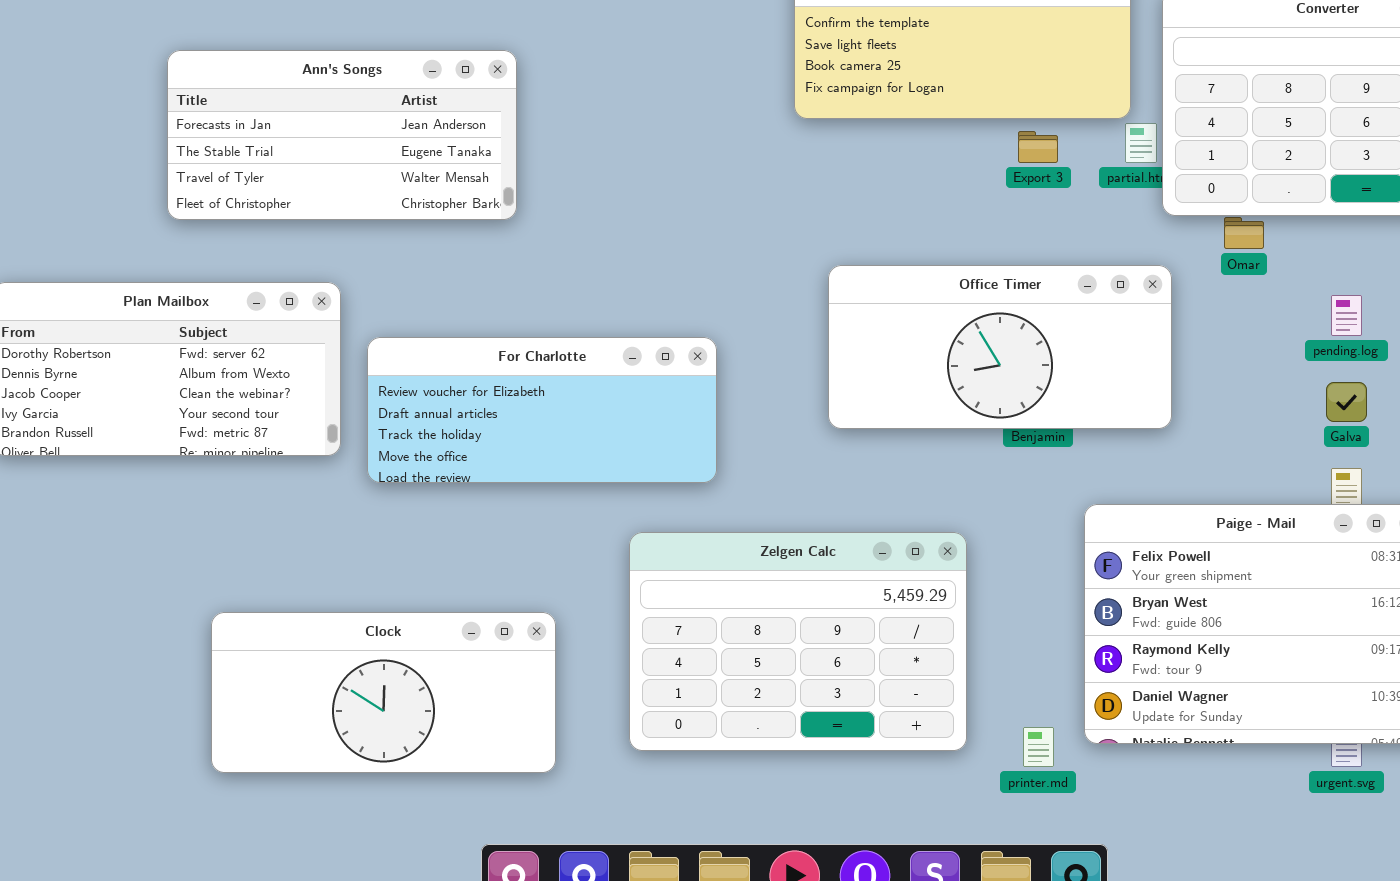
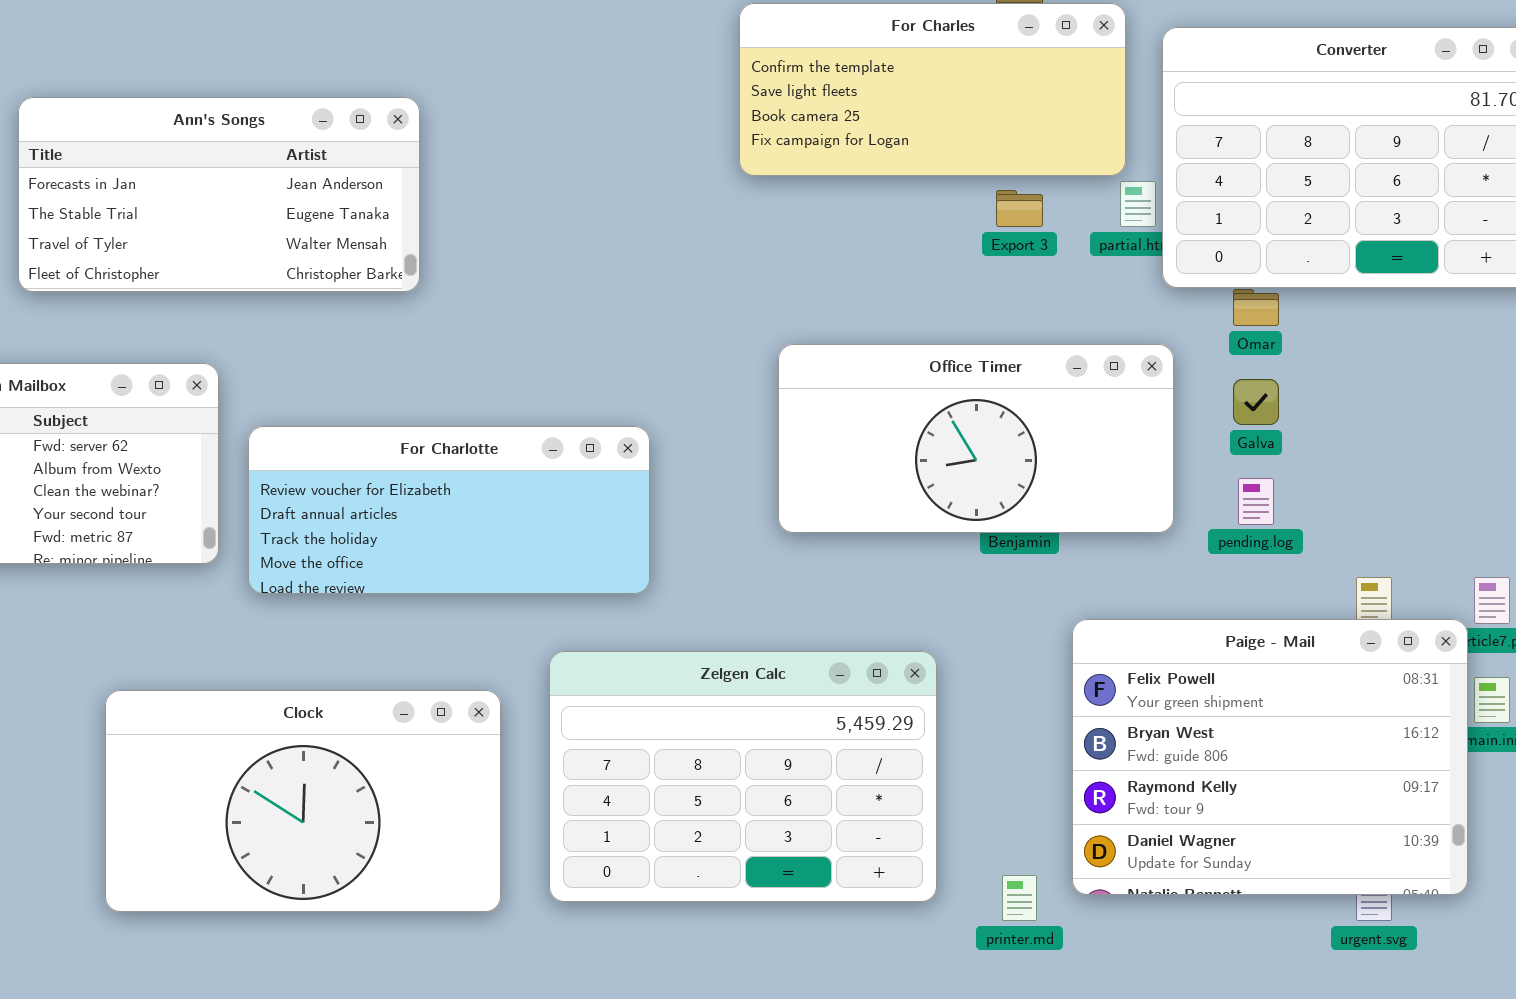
pending.log: [1331,295,1362,336] -> [1238,478,1274,525], moved
Galva: [1326,382,1367,422] -> [1233,379,1279,425], moved
Clock: [211,612,556,773] -> [105,690,501,912], moved, resized

